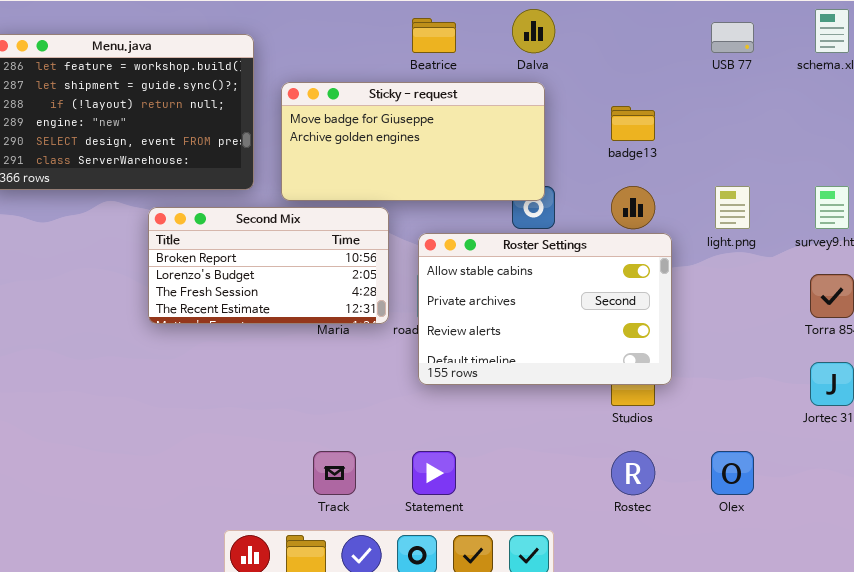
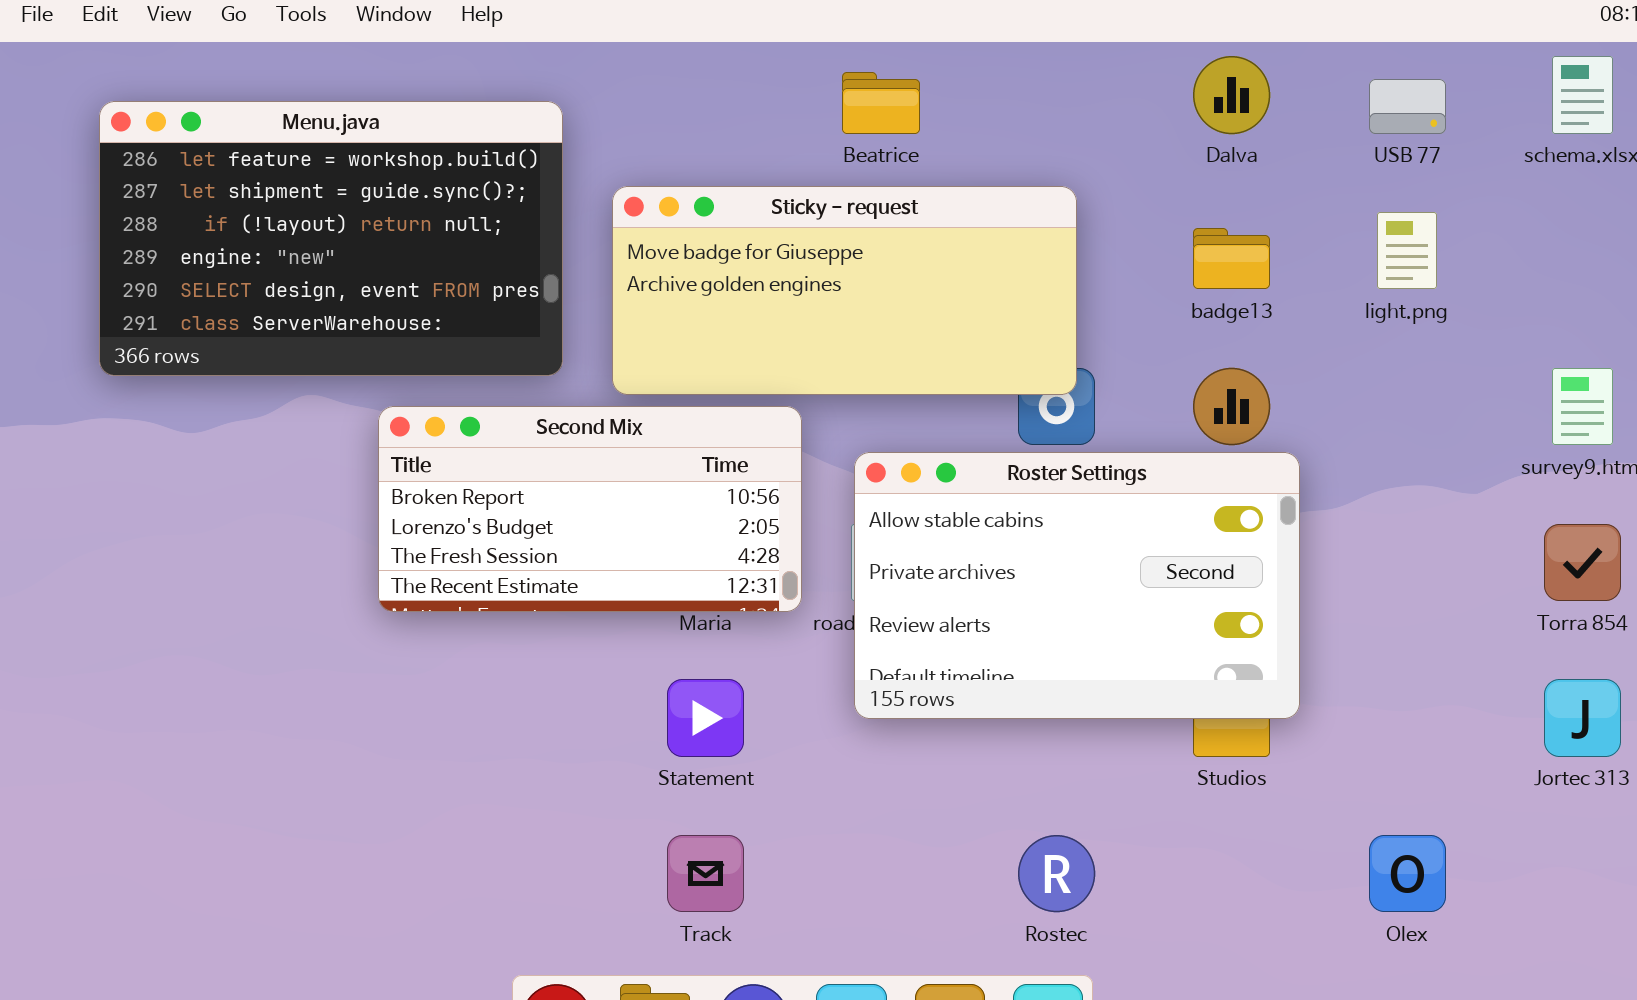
Dalva: [512,9,555,53] -> [1193,56,1270,134], moved
light.png: [715,186,750,229] -> [1377,212,1437,289], moved
Statement: [412,451,456,495] -> [667,679,744,757], moved
Rostec: [611,451,655,495] -> [1018,835,1095,912], moved

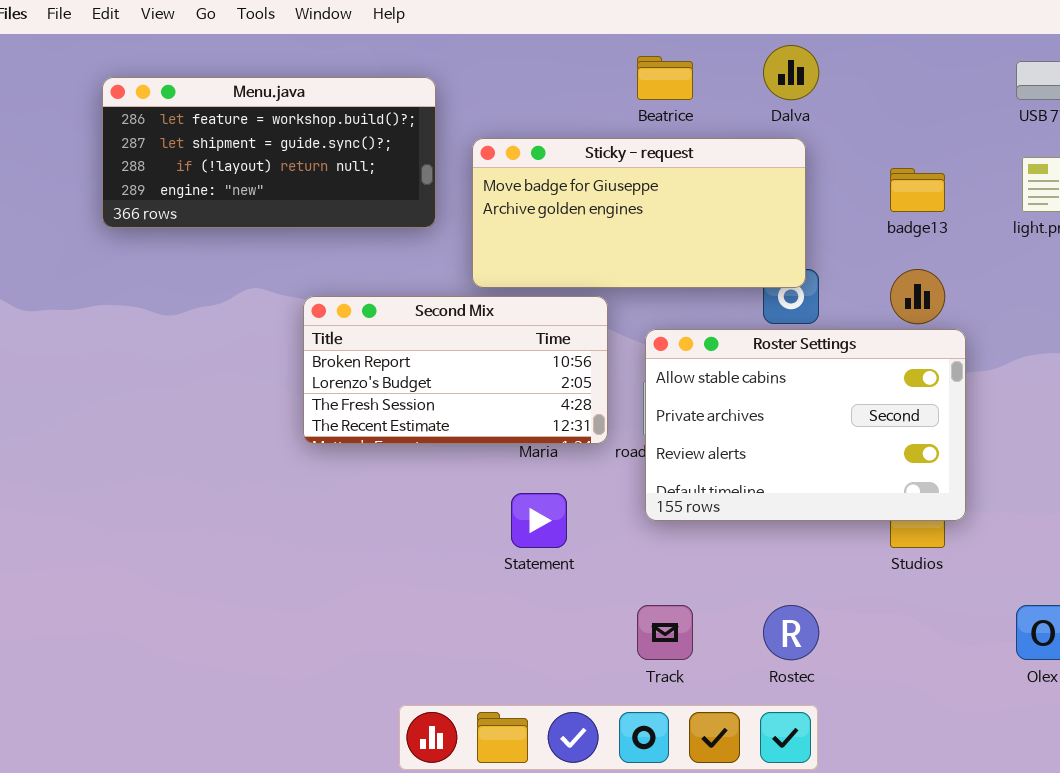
Dalva: [1193,56,1270,134] -> [763,45,819,100], moved
Menu.java: [99,101,563,376] -> [102,77,436,228], resized
Track: [667,835,744,912] -> [637,605,693,660], moved

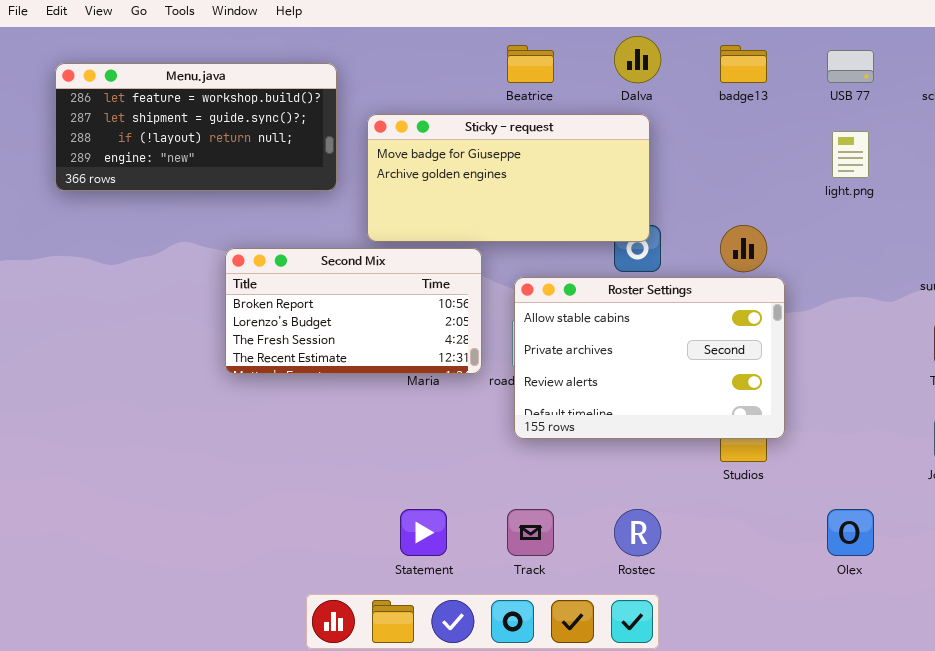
badge13: [890,168,945,212] -> [720,45,767,83], moved
Statement: [511,493,567,548] -> [400,509,447,556], moved

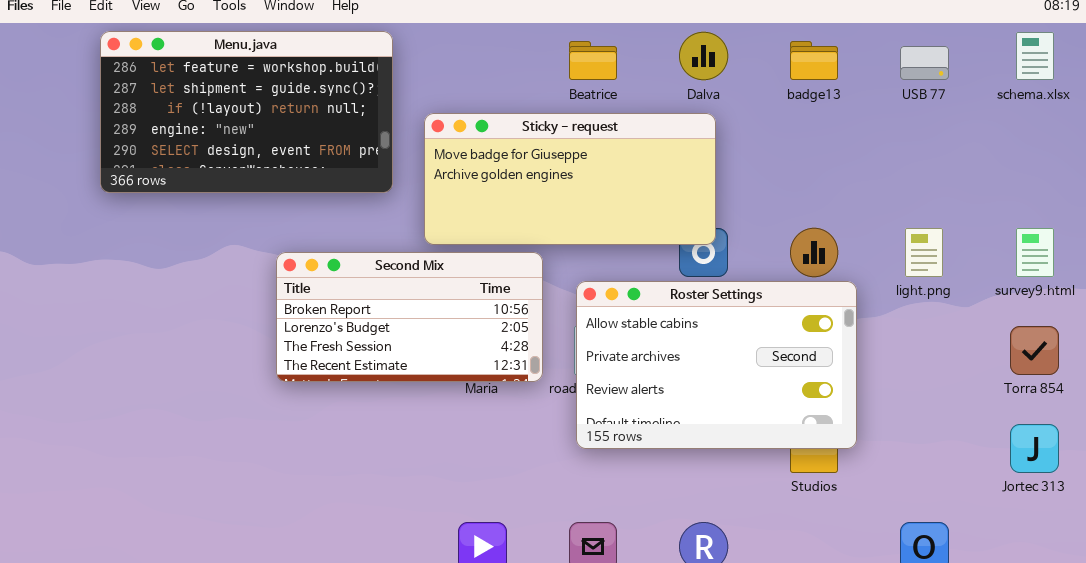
Menu.java: [55,63,337,191] -> [100,31,393,193], resized
light.png: [832,131,869,178] -> [905,228,943,277], moved

